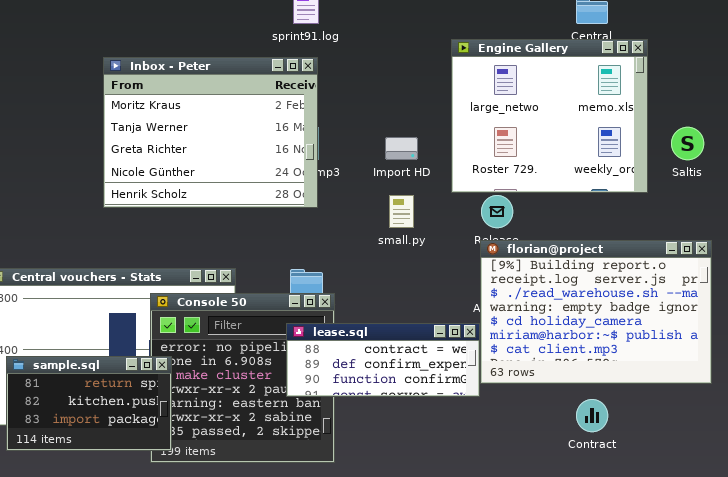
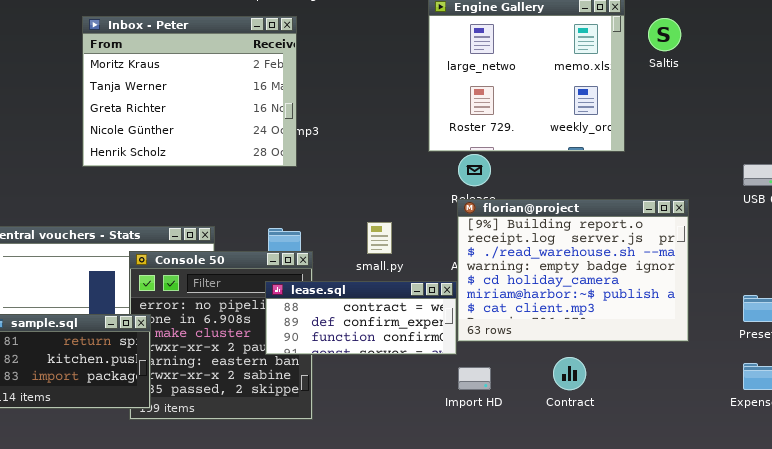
Saltis: [671,127,704,160] -> [648,18,681,51], moved
Import HD: [385,137,418,160] -> [458,367,491,390], moved
small.py: [389,195,414,228] -> [367,222,392,254], moved

